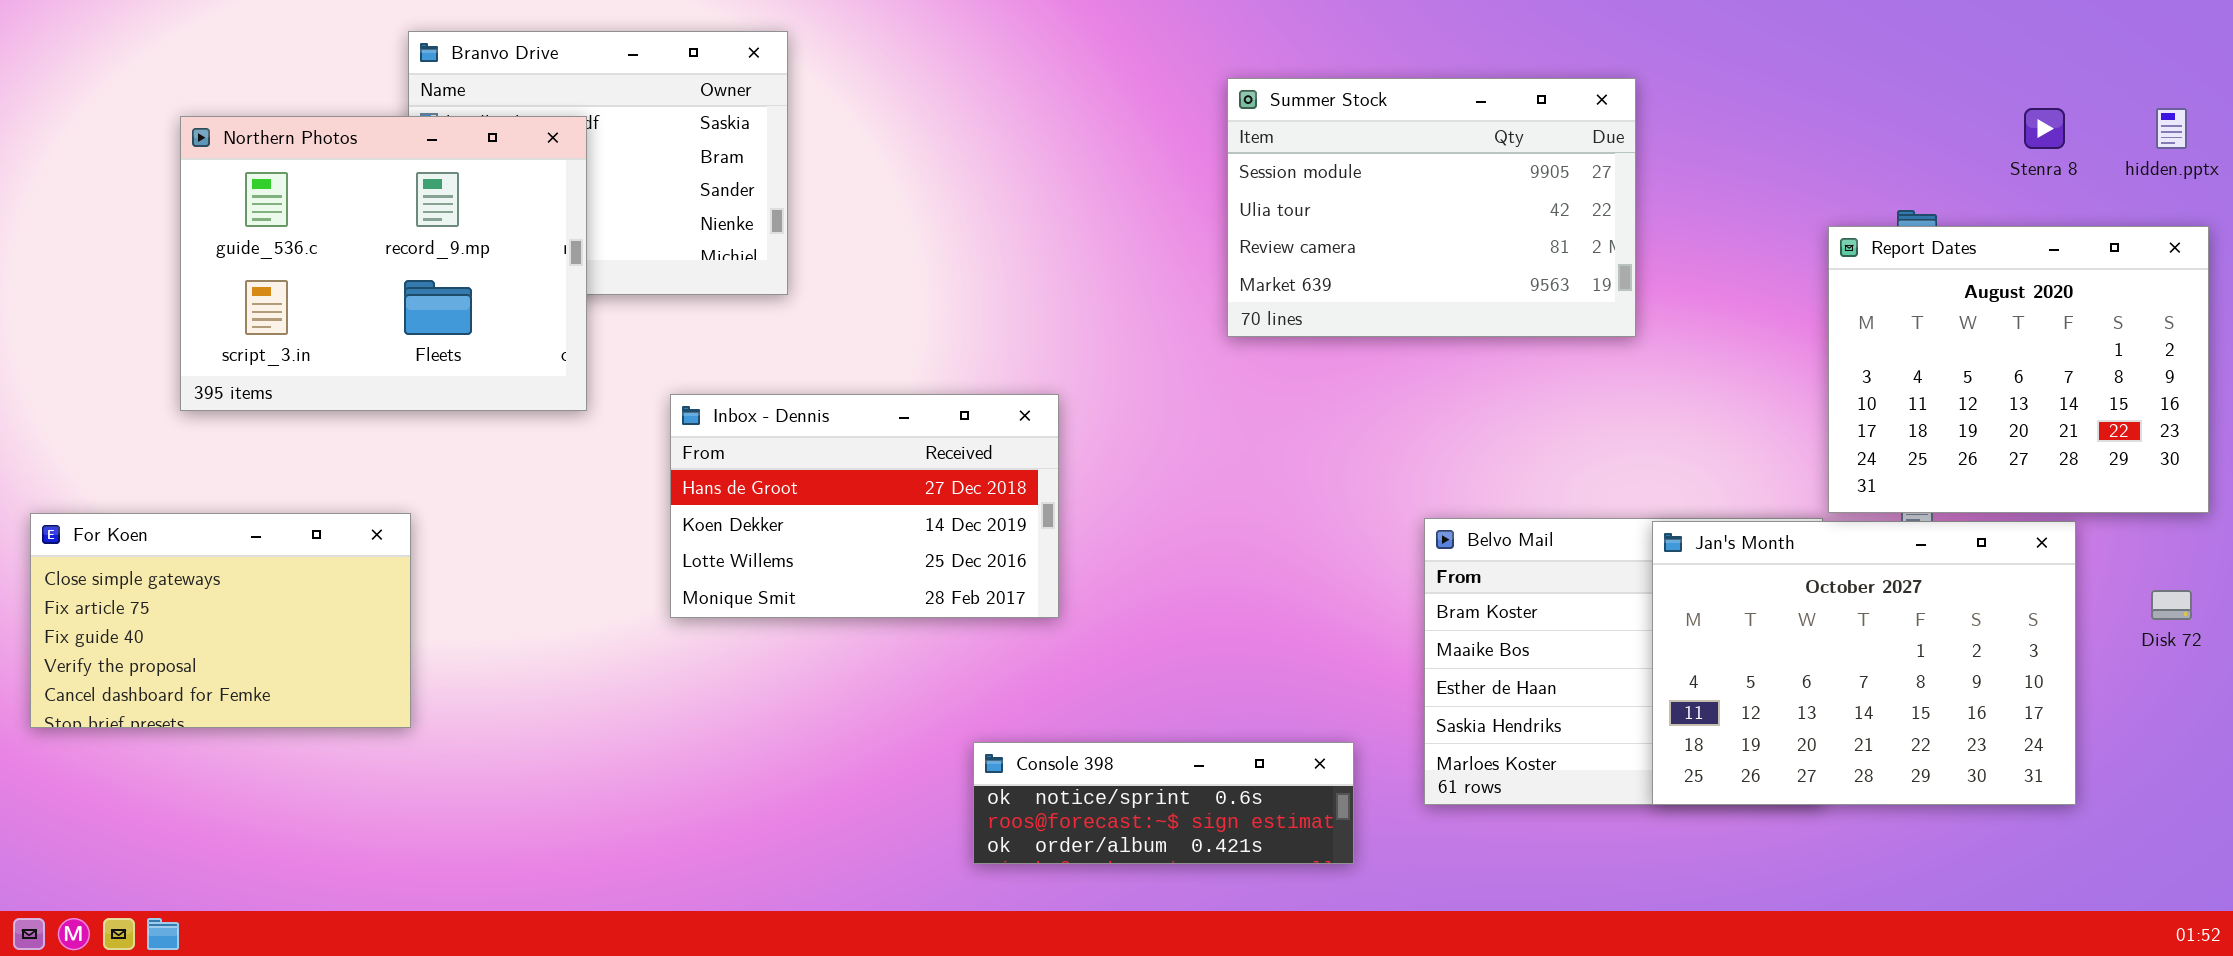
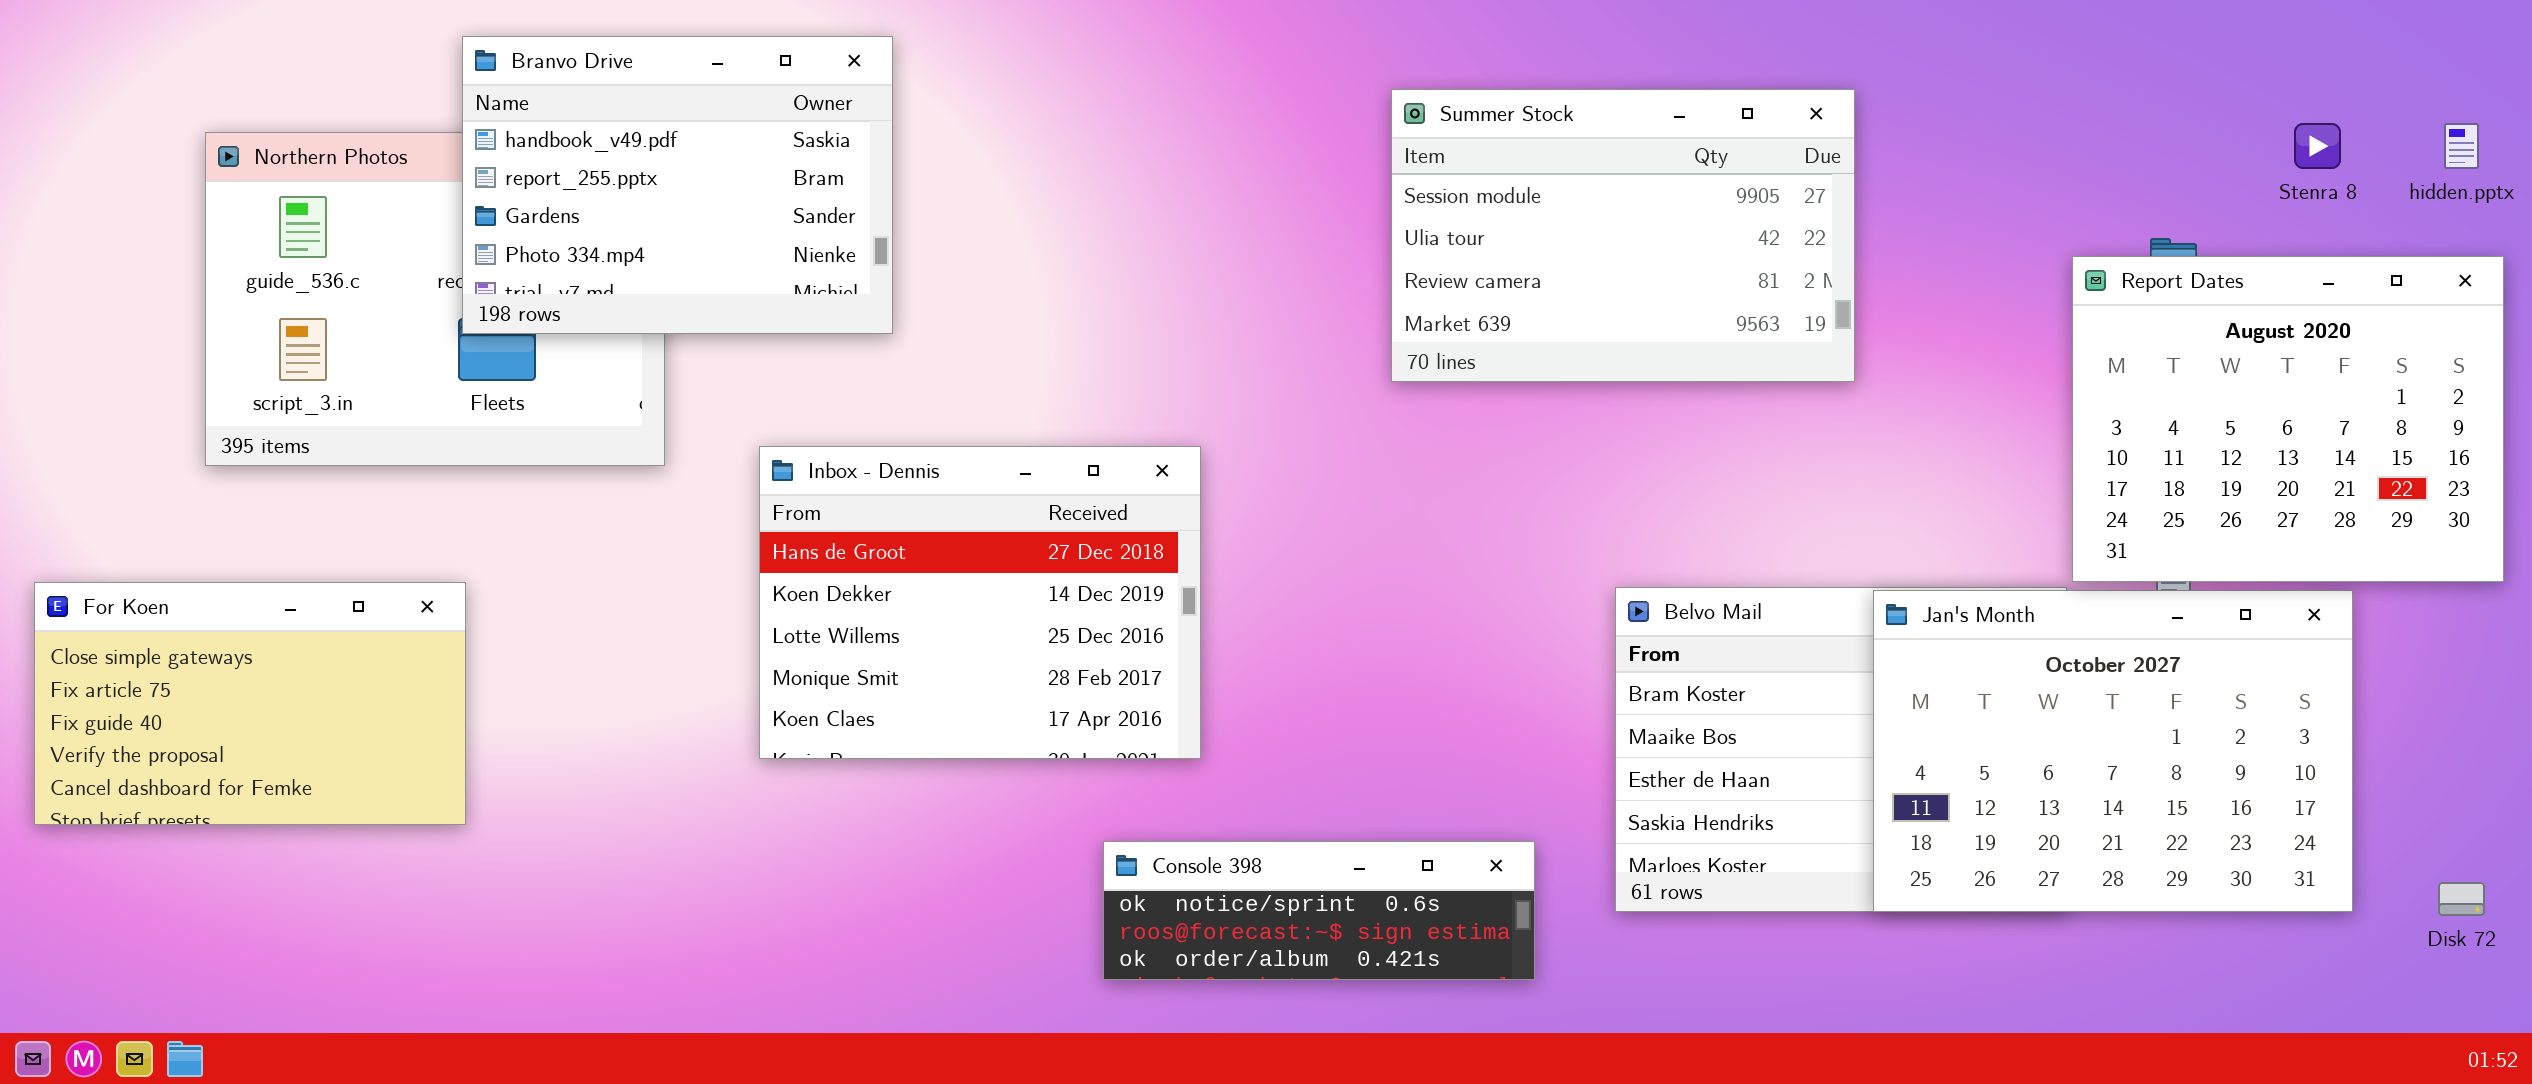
Branvo Drive: [408,31,788,295] -> [462,36,893,334], raised
Inbox - Dennis: [670,394,1059,618] -> [759,446,1201,759], resized
Disk 72: [2151,590,2192,620] -> [2438,882,2485,916], moved

